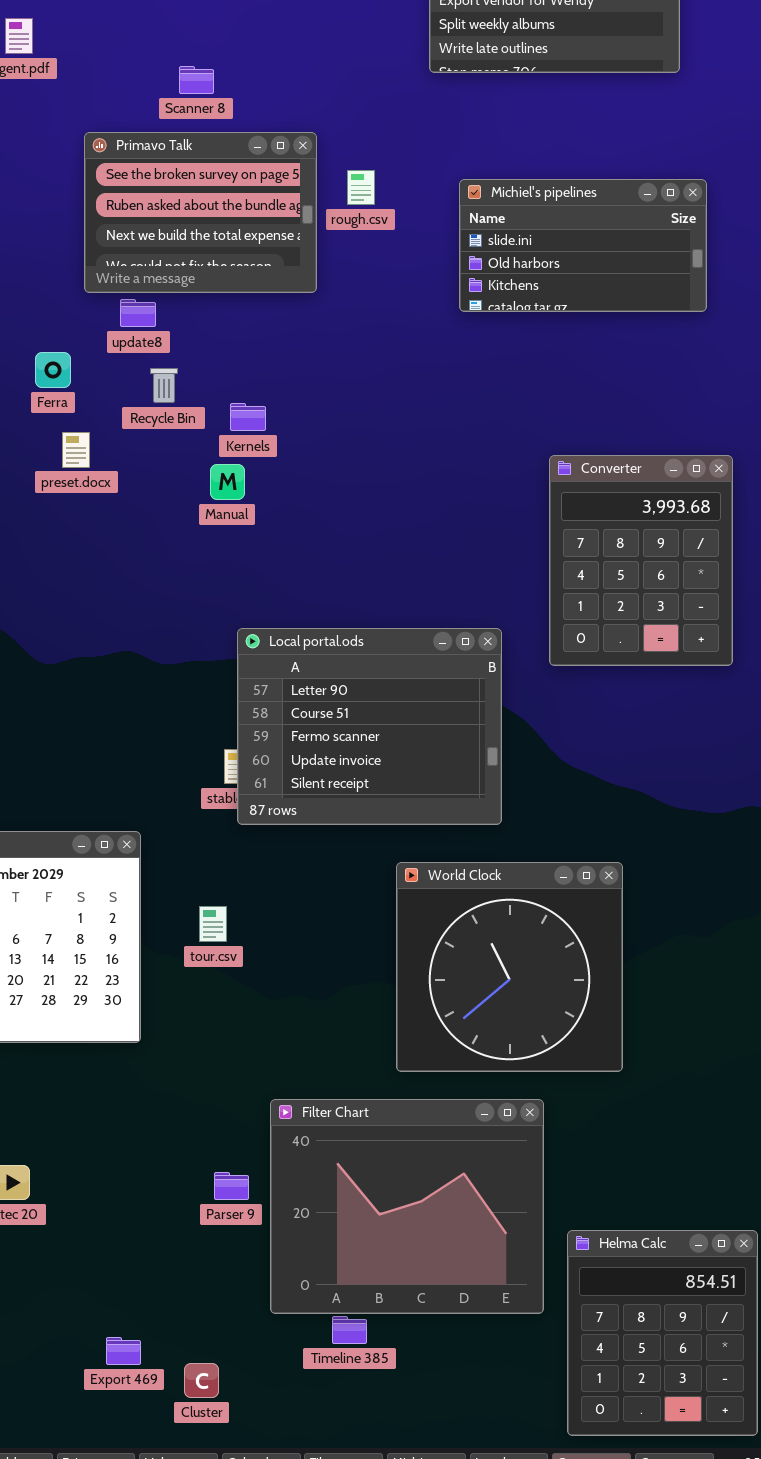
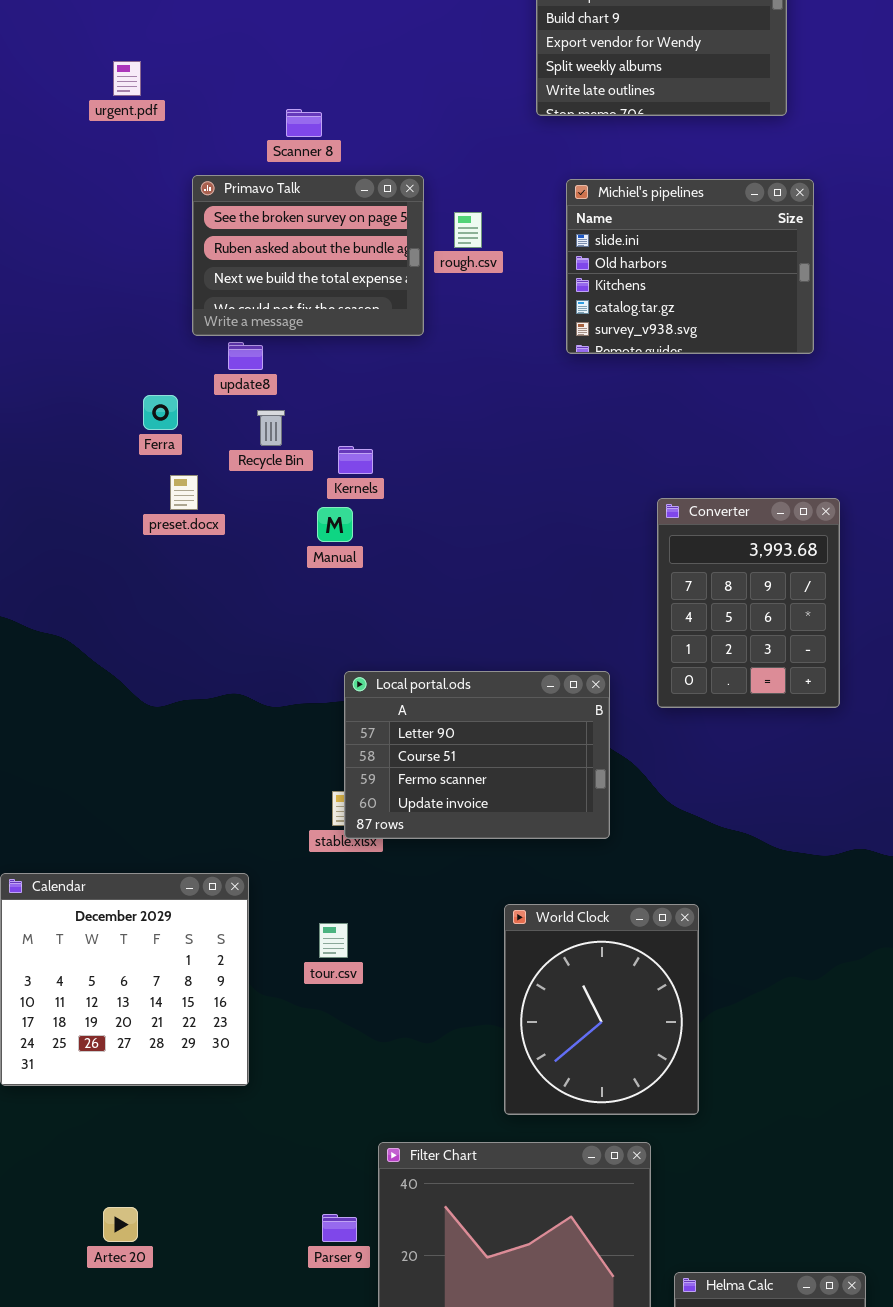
Michiel's pipelines: [459,179,707,312] -> [566,179,814,354], resized
Local portal.ods: [237,628,502,825] -> [344,671,610,839], resized
World Clock: [396,862,623,1072] -> [504,904,699,1115], resized
tour.csv: [199,906,227,942] -> [319,923,348,958], moved

